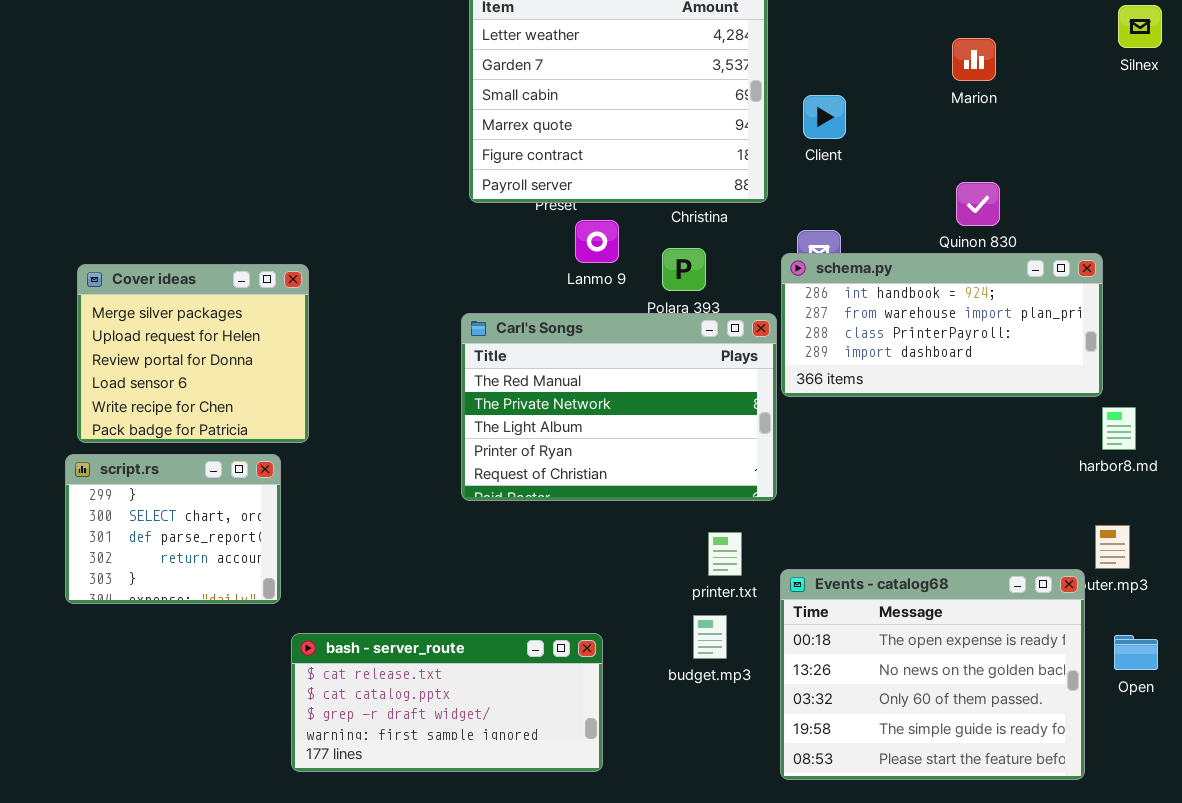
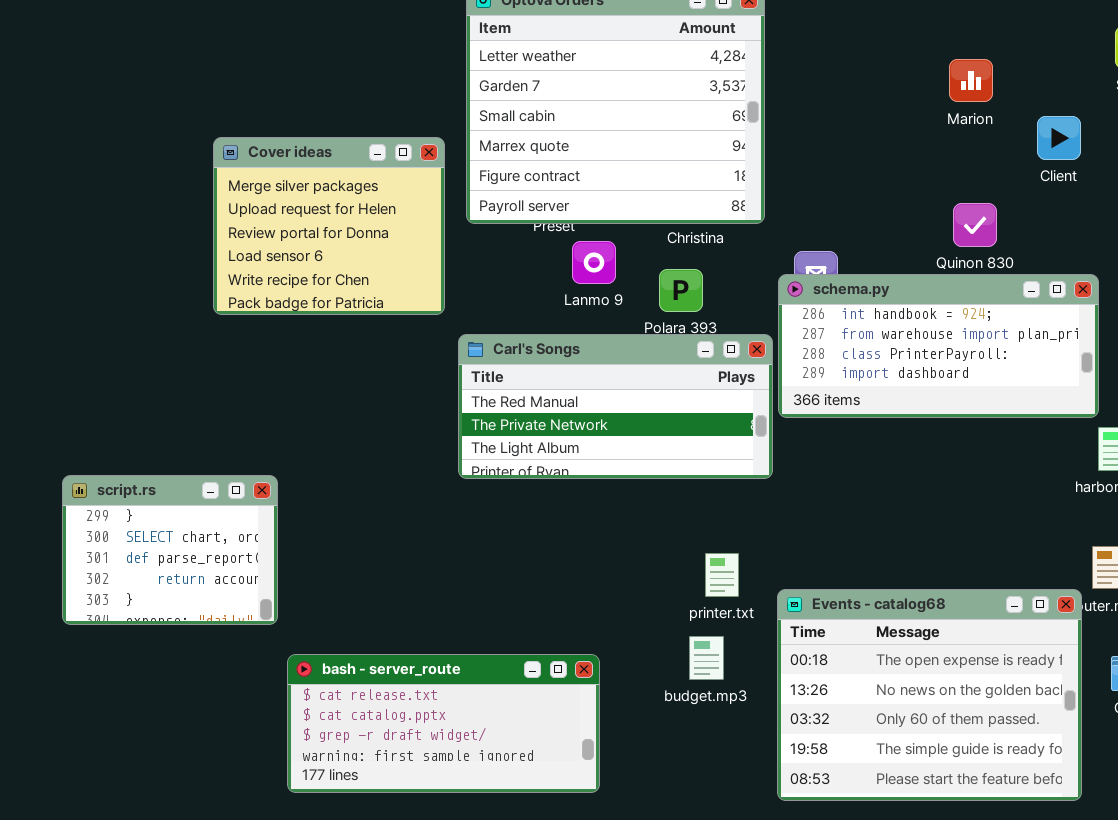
Client: [803,95,846,139] -> [1037,116,1081,160], moved
Cover ideas: [77,264,309,443] -> [213,137,445,315], moved
Carl's Songs: [461,313,777,501] -> [458,334,773,479], resized

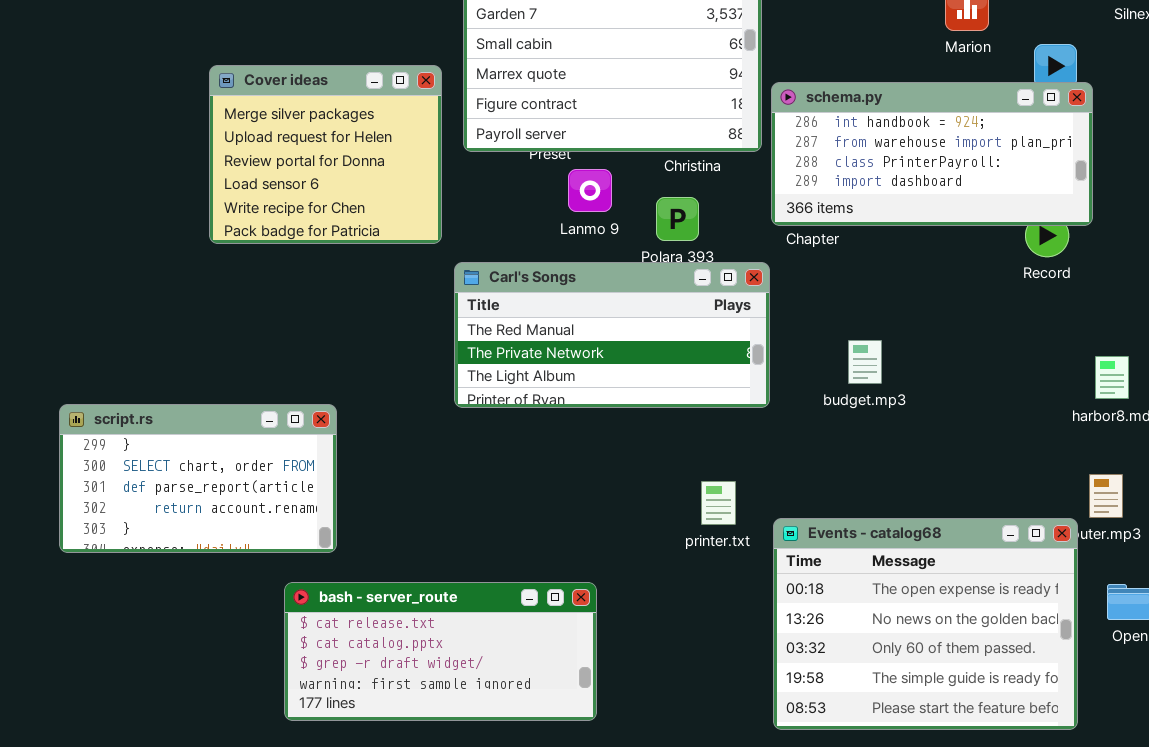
schema.py: [778,274,1099,418] -> [771,82,1093,226], moved
script.rs: [62,475,278,625] -> [59,404,337,553], resized
budget.mp3: [689,636,724,680] -> [848,340,882,384], moved

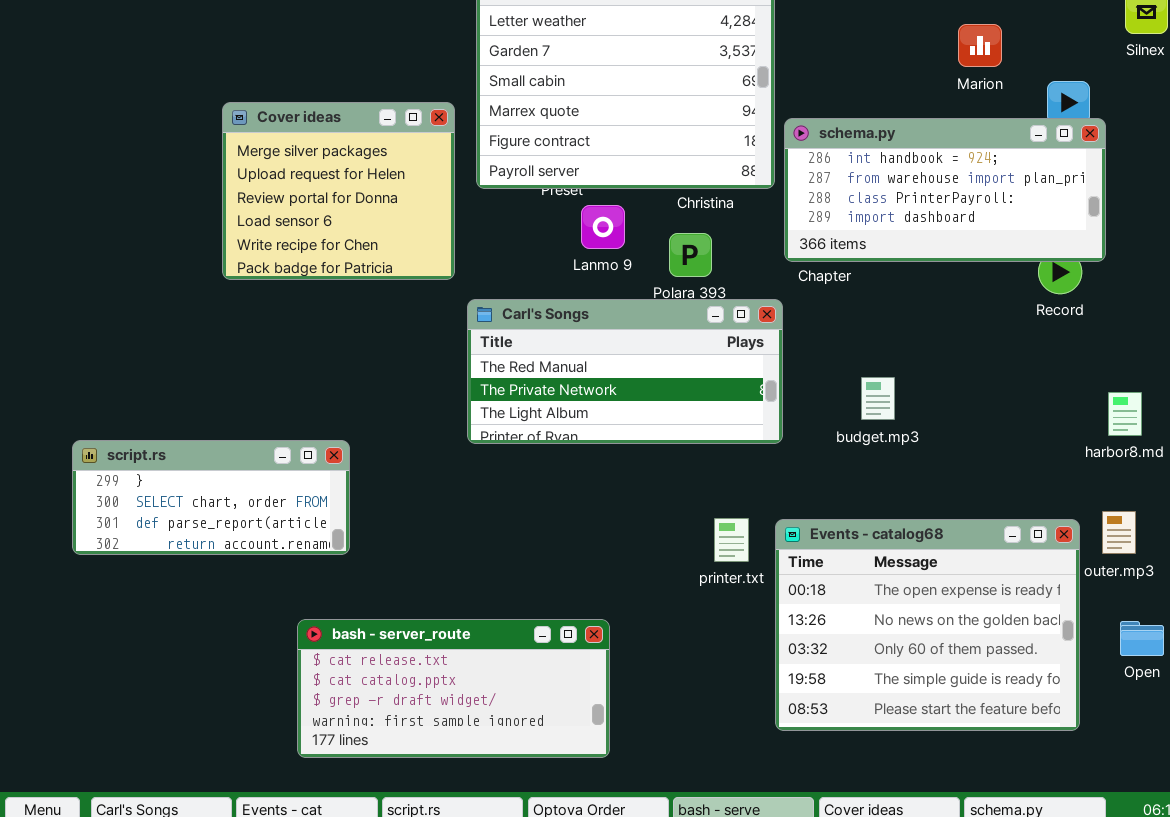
script.rs: [59,404,337,553] -> [72,440,350,555], resized
Events - catalog68: [773,518,1078,730] -> [775,519,1080,731], moved

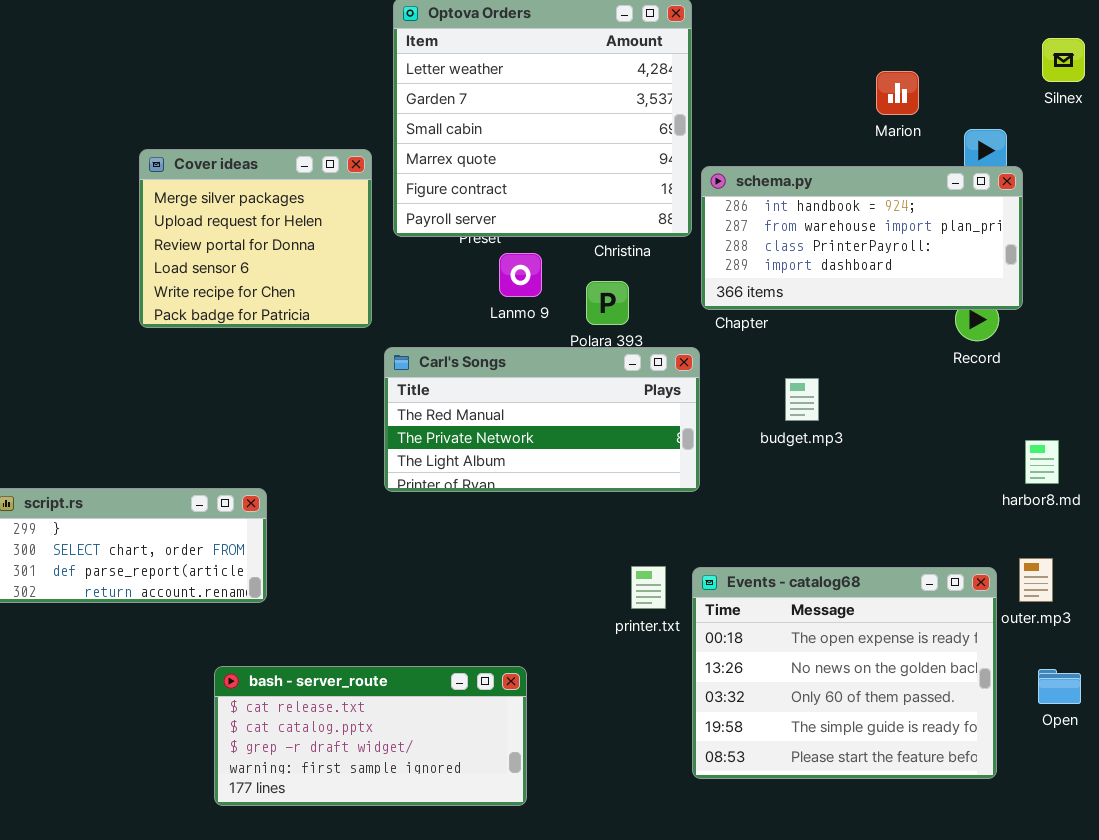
budget.mp3: [861,377,895,420] -> [785,378,819,421], moved

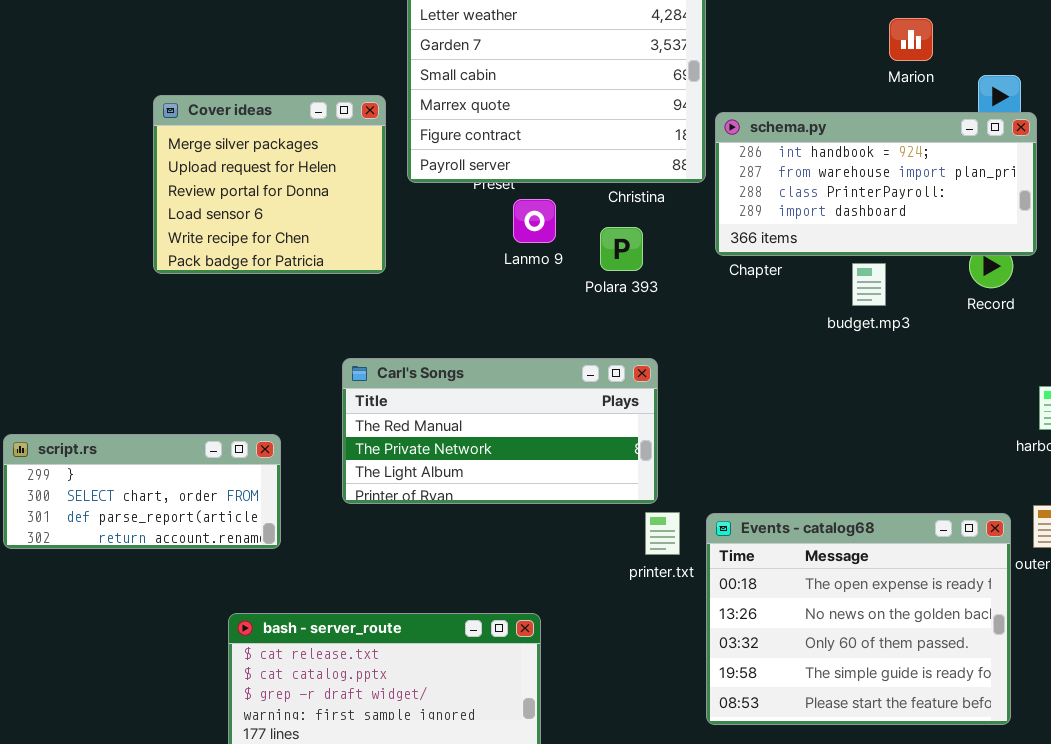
Carl's Songs: [384,347,700,492] -> [342,358,658,504], moved
budget.mp3: [785,378,819,421] -> [852,263,886,306], moved

